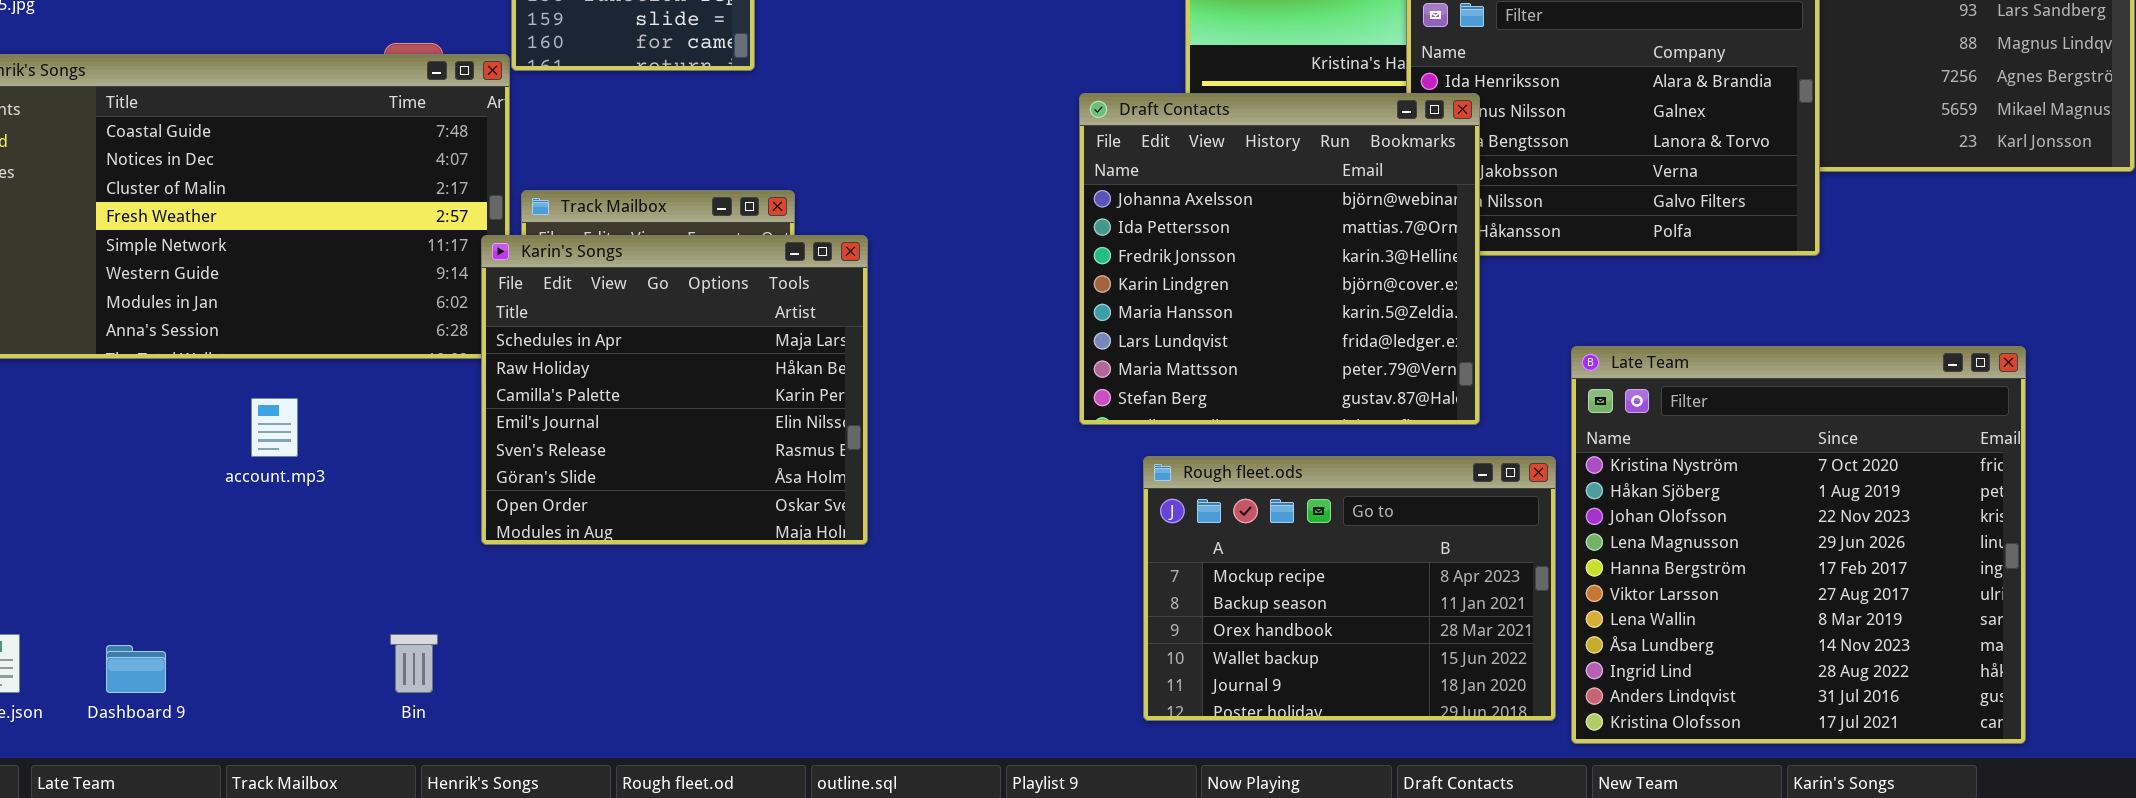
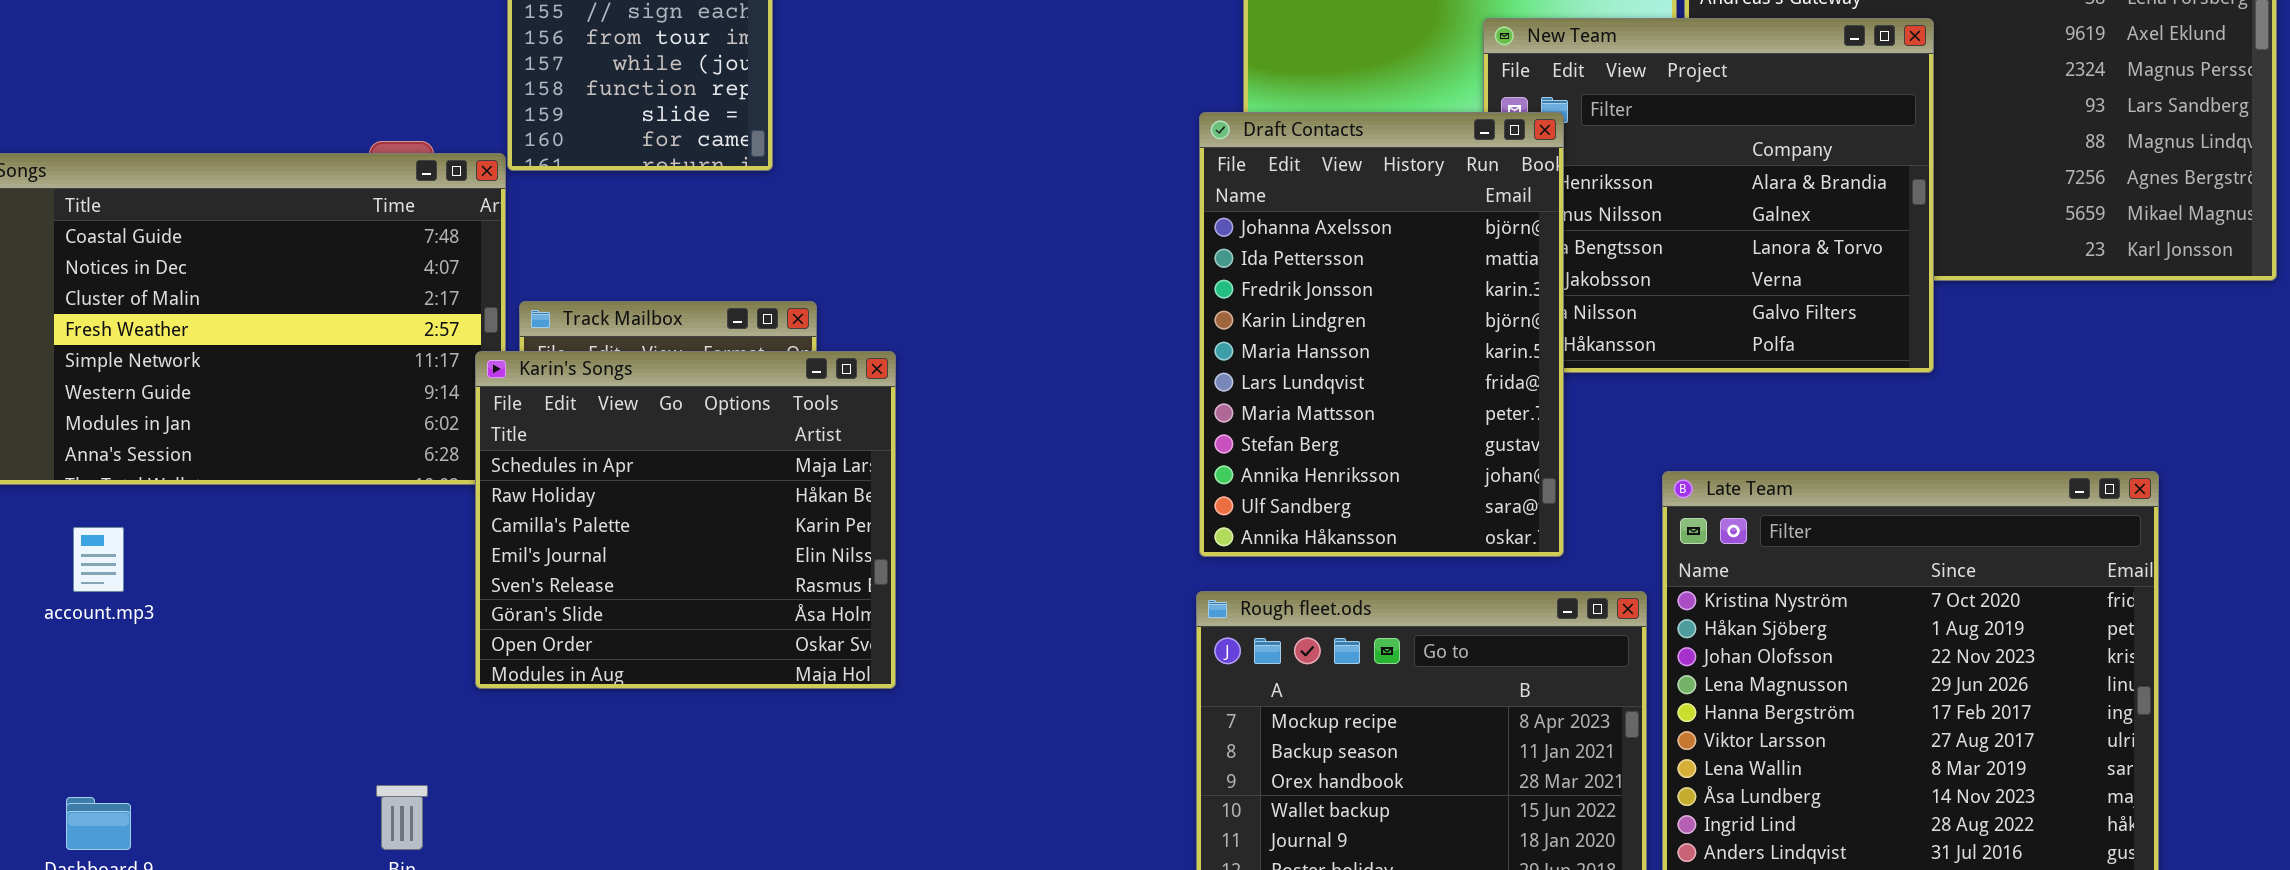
Draft Contacts: [1079,93,1480,425] -> [1199,112,1564,557], resized
account.mp3: [251,398,298,457] -> [73,527,124,592], moved

